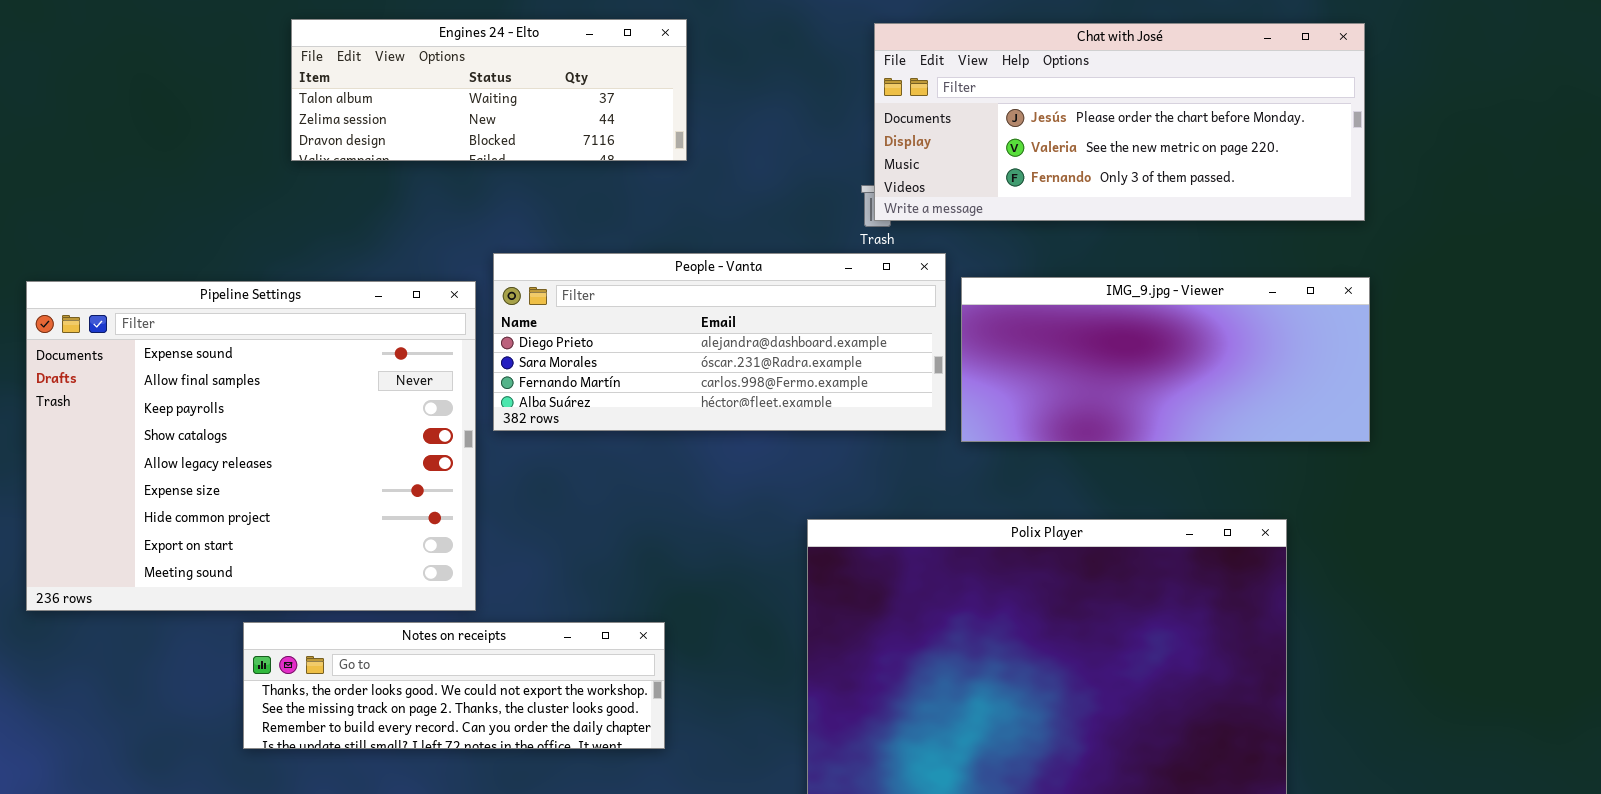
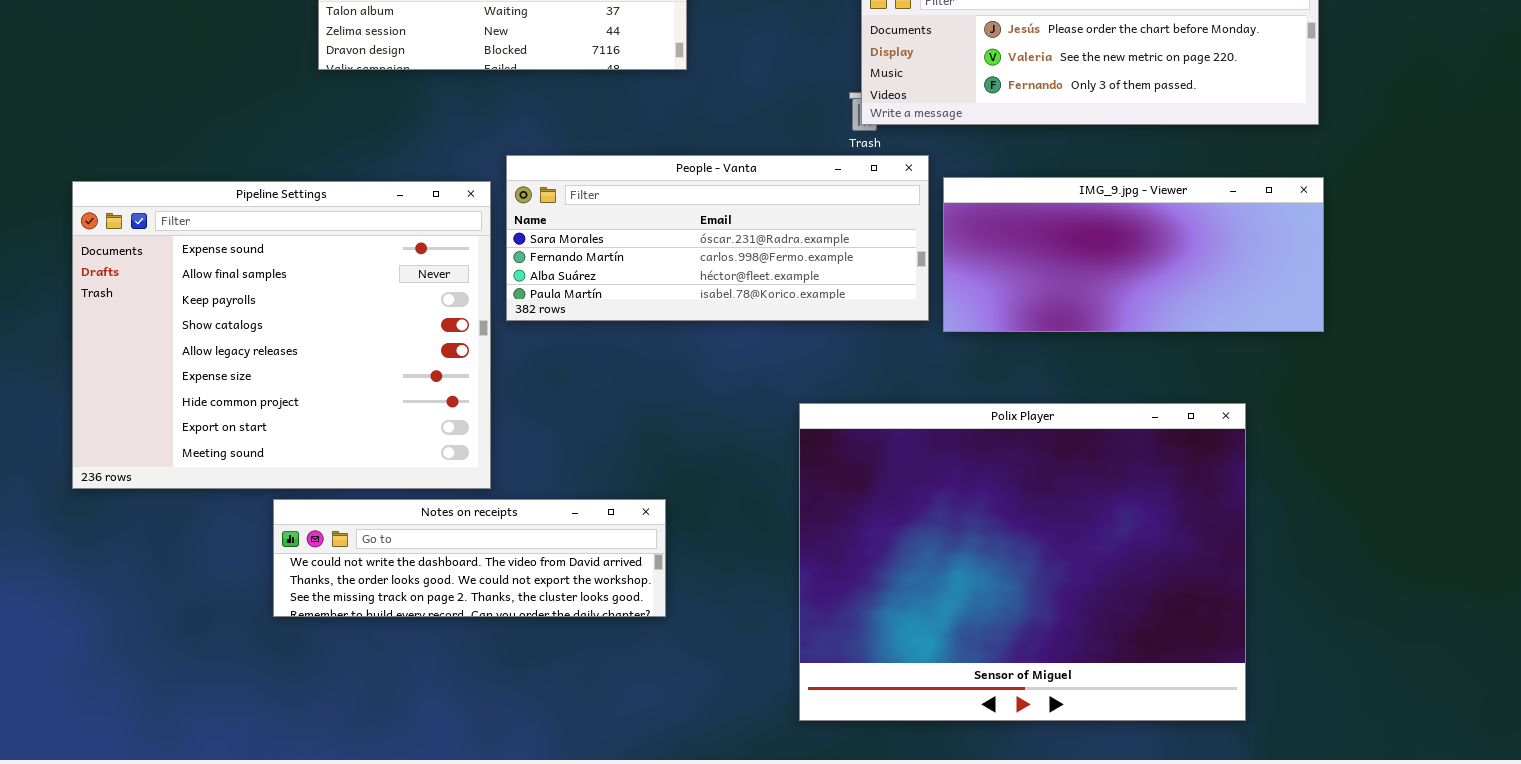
People - Vanta: [493,253,946,431] -> [506,155,929,321], scrolled down 1 row
Notes on receipts: [243,622,665,749] -> [273,499,666,617], scrolled up 1 row

